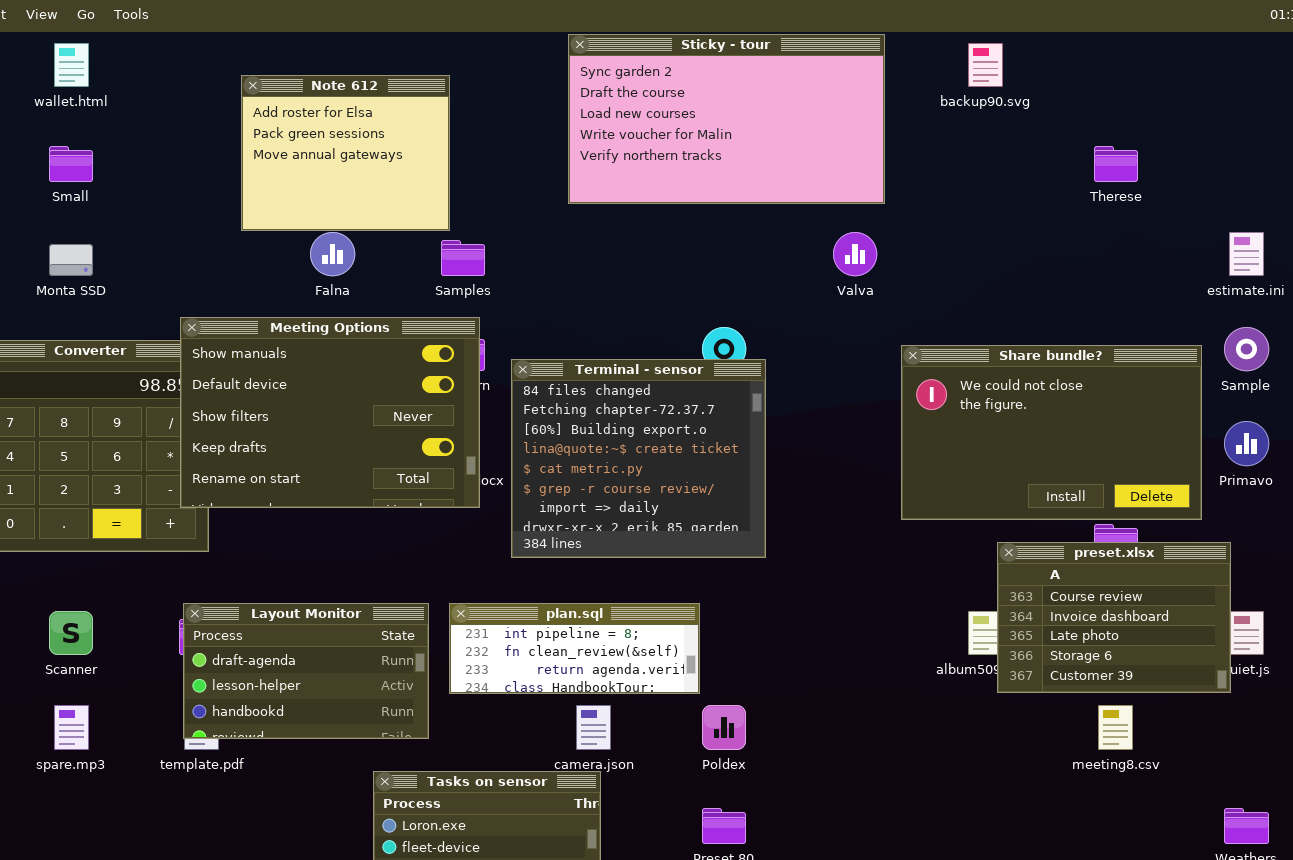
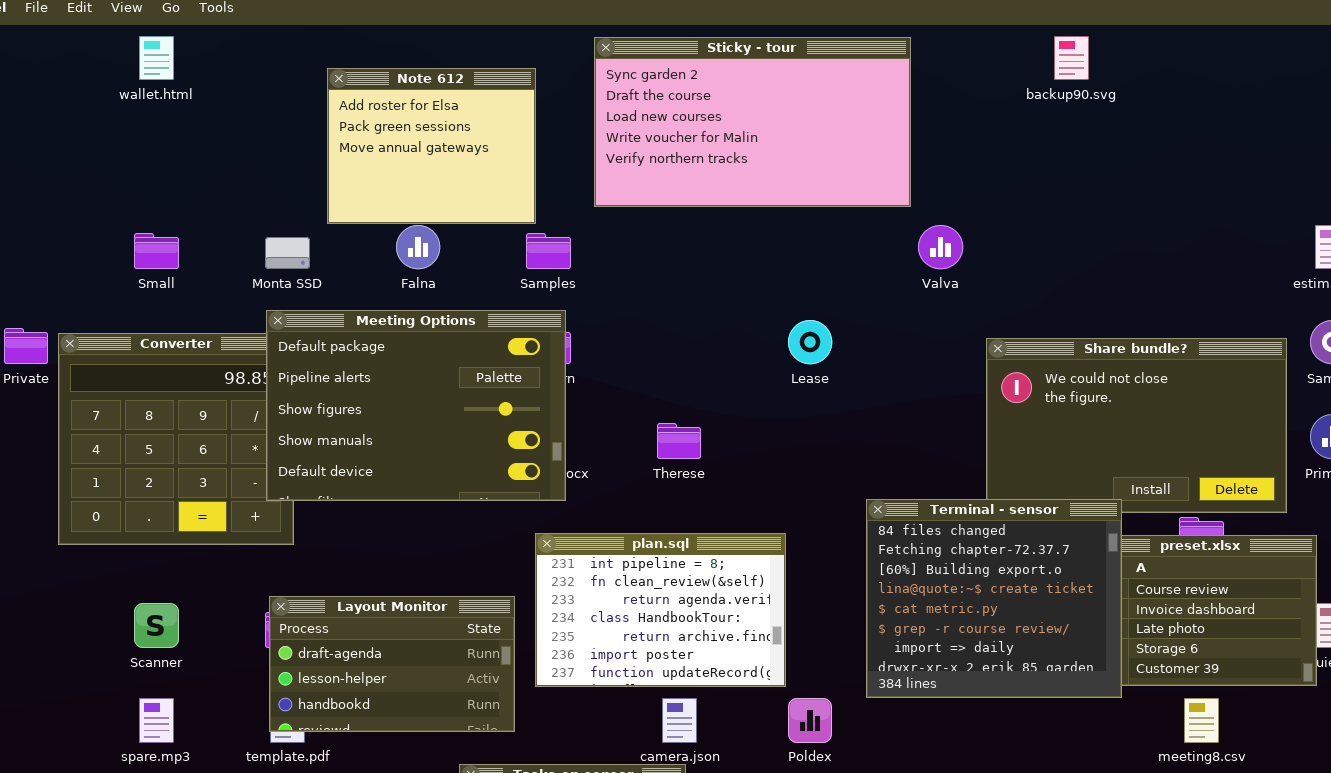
Sticky - tour: [568,34,885,204] -> [594,37,911,207], moved
Small: [49,146,93,182] -> [134,233,179,269], moved
Therese: [1094,146,1138,182] -> [657,423,701,459], moved
Monta SSD: [49,244,93,276] -> [265,237,310,269], moved
Meeting Options: [180,317,480,508] -> [266,310,566,501], scrolled up 3 rows
Terminal - sensor: [511,359,766,558] -> [866,499,1122,698], moved
plan.sql: [449,603,700,694] -> [535,533,786,687], resized

